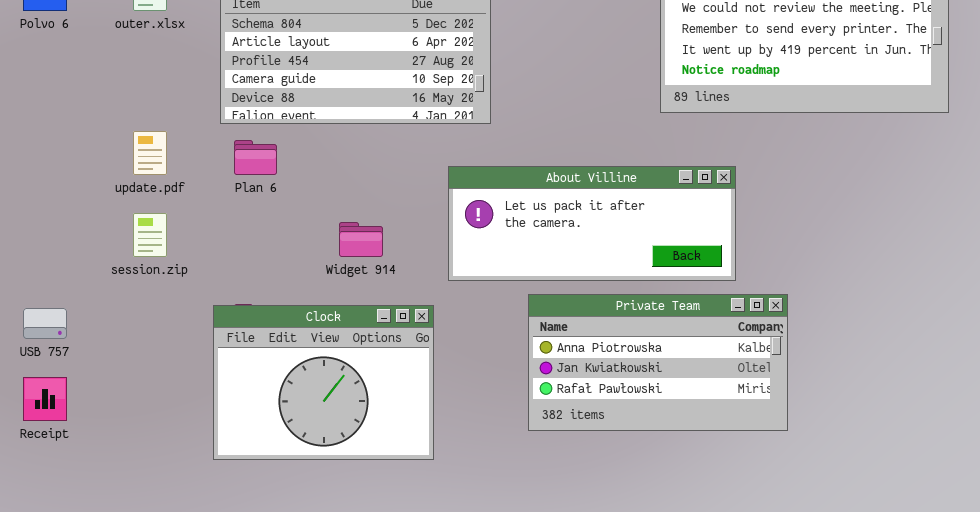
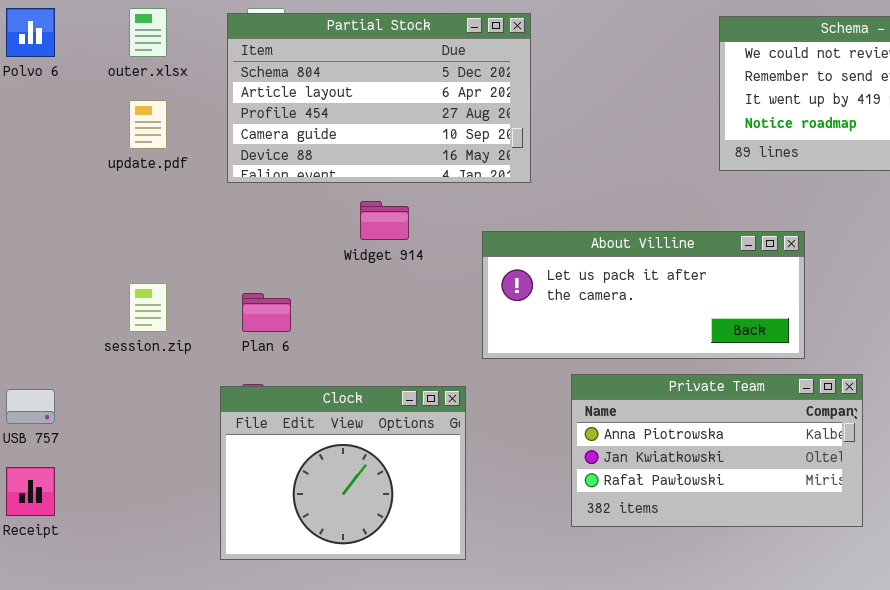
update.pdf: [133,131,167,175] -> [129,100,167,149], moved
Plan 6: [234,140,277,175] -> [242,293,291,332], moved
Widget 914: [339,222,383,257] -> [360,201,409,240], moved

